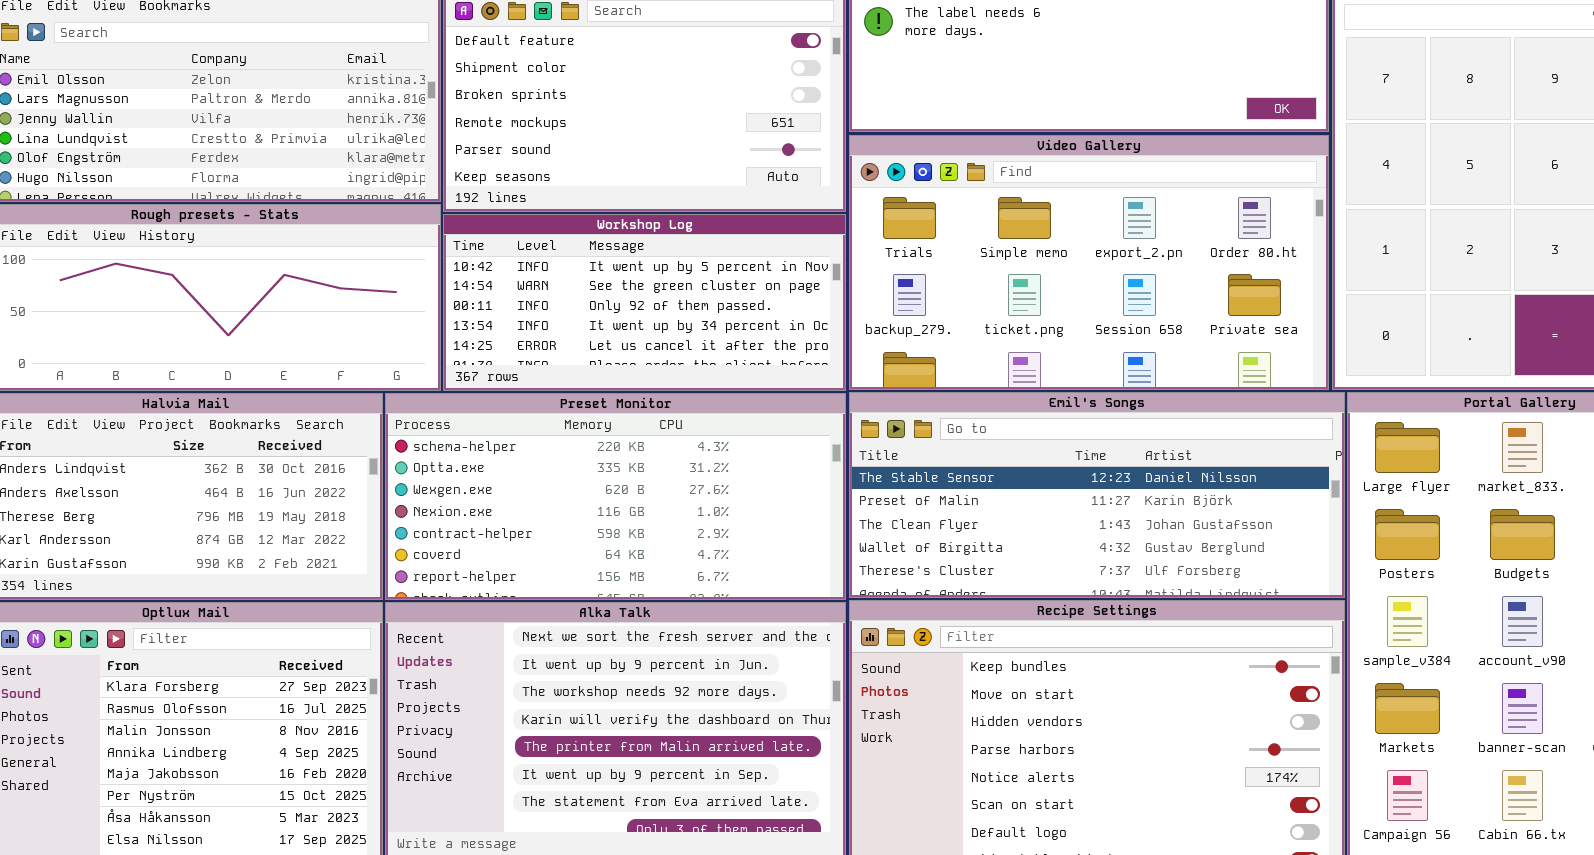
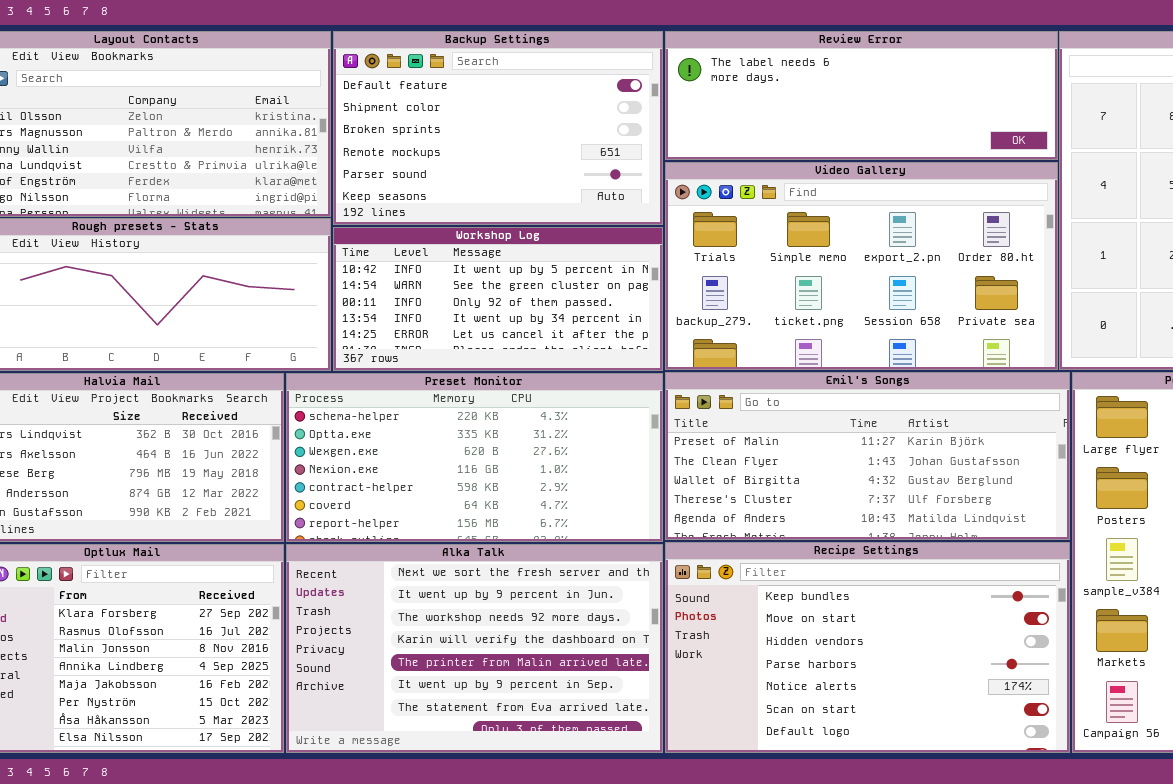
Emil's Songs: [849,392,1345,598] -> [665,372,1070,540], scrolled down 1 row

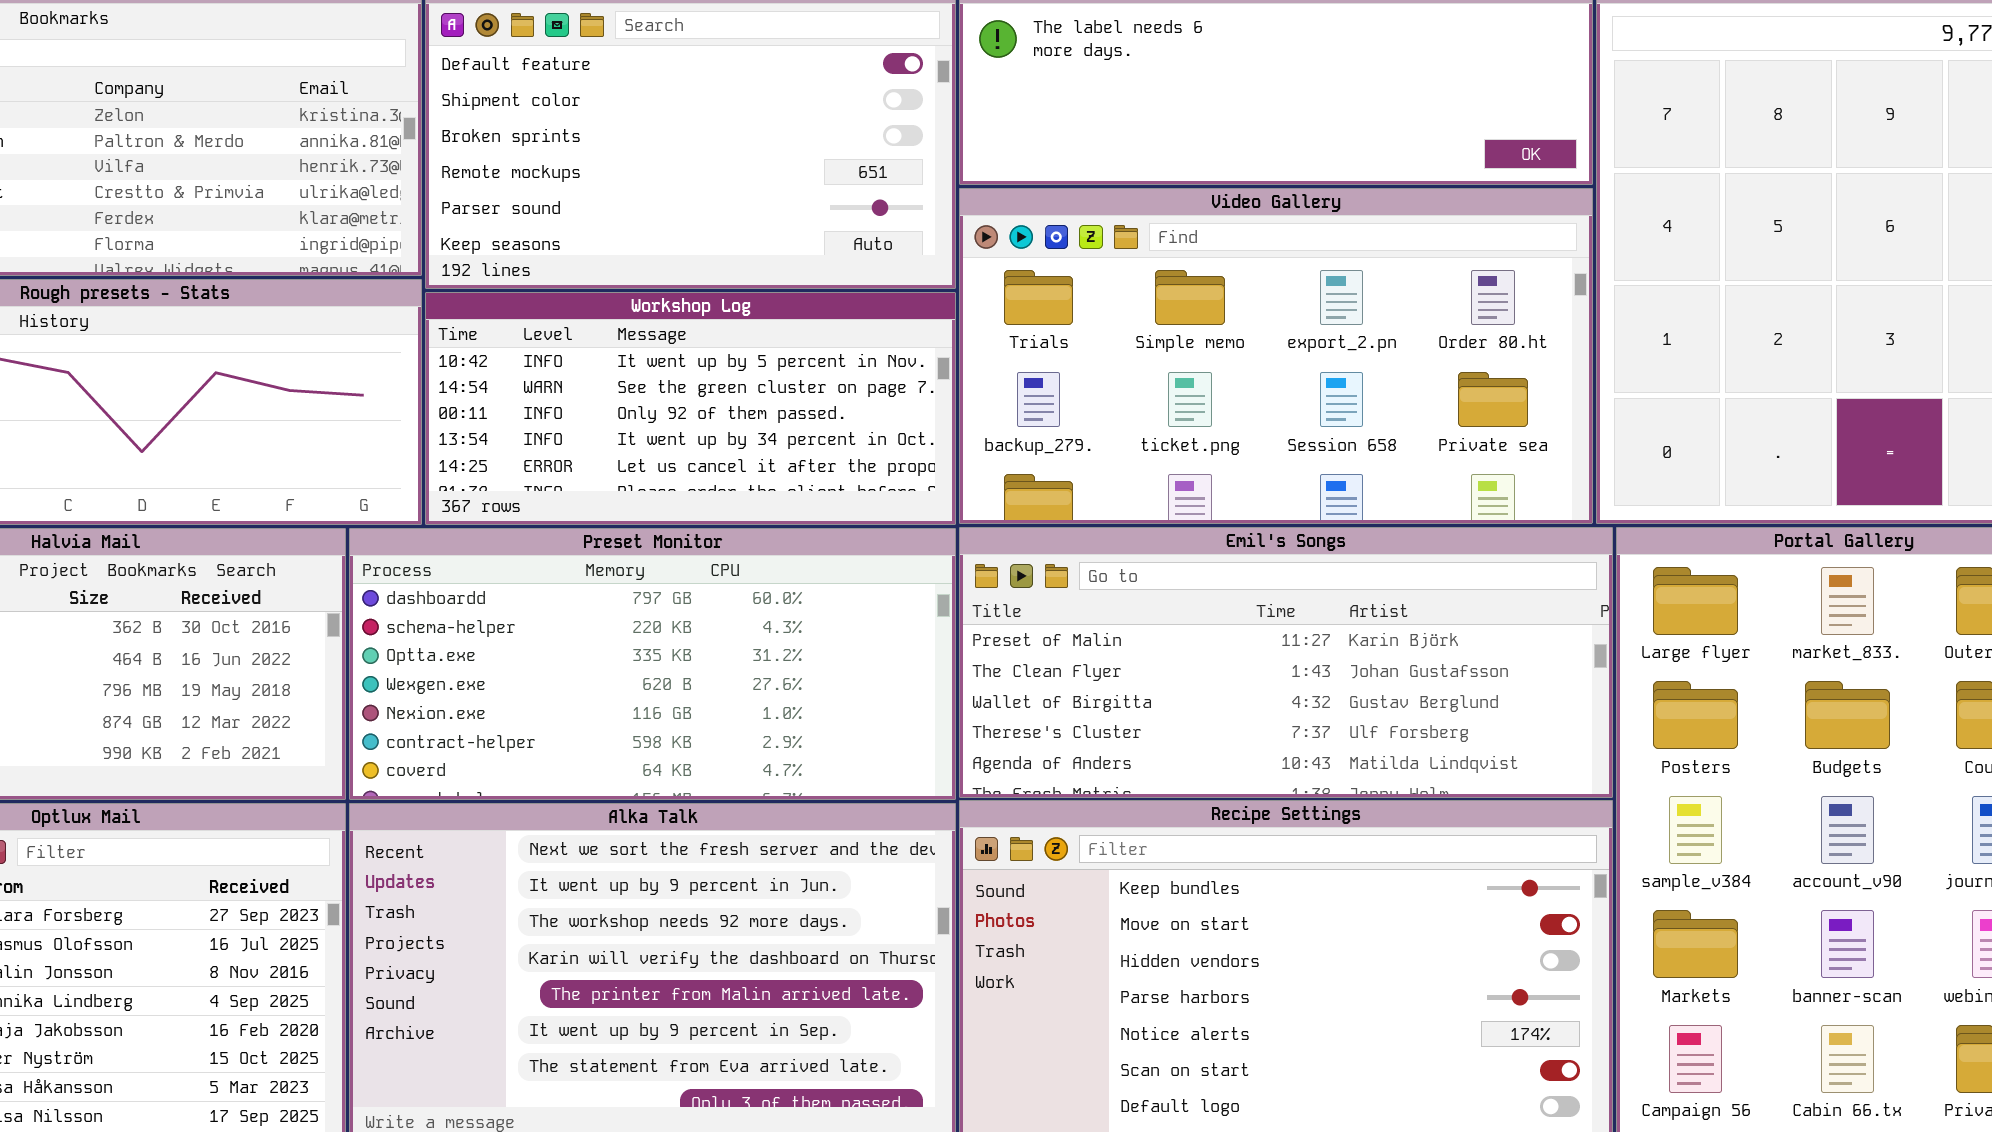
Preset Monitor: [286,373,663,542] -> [349,528,956,800], scrolled up 1 row

